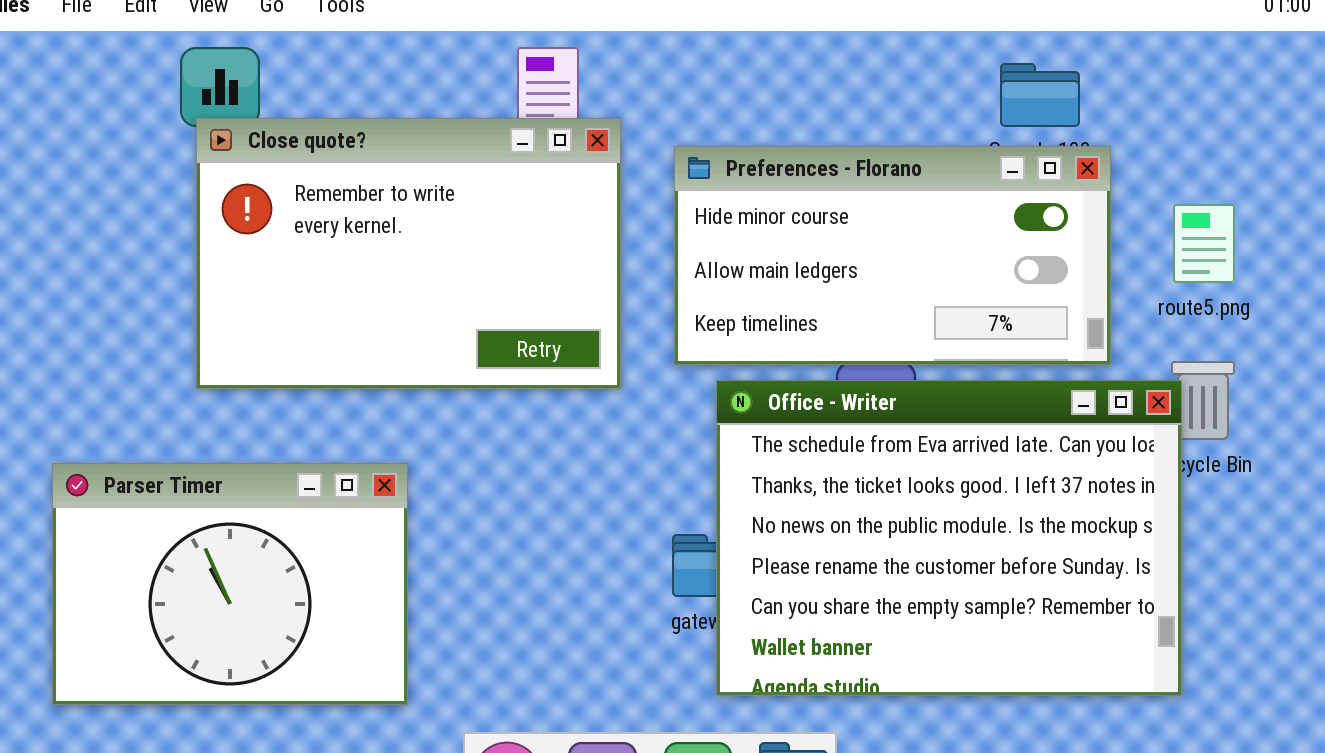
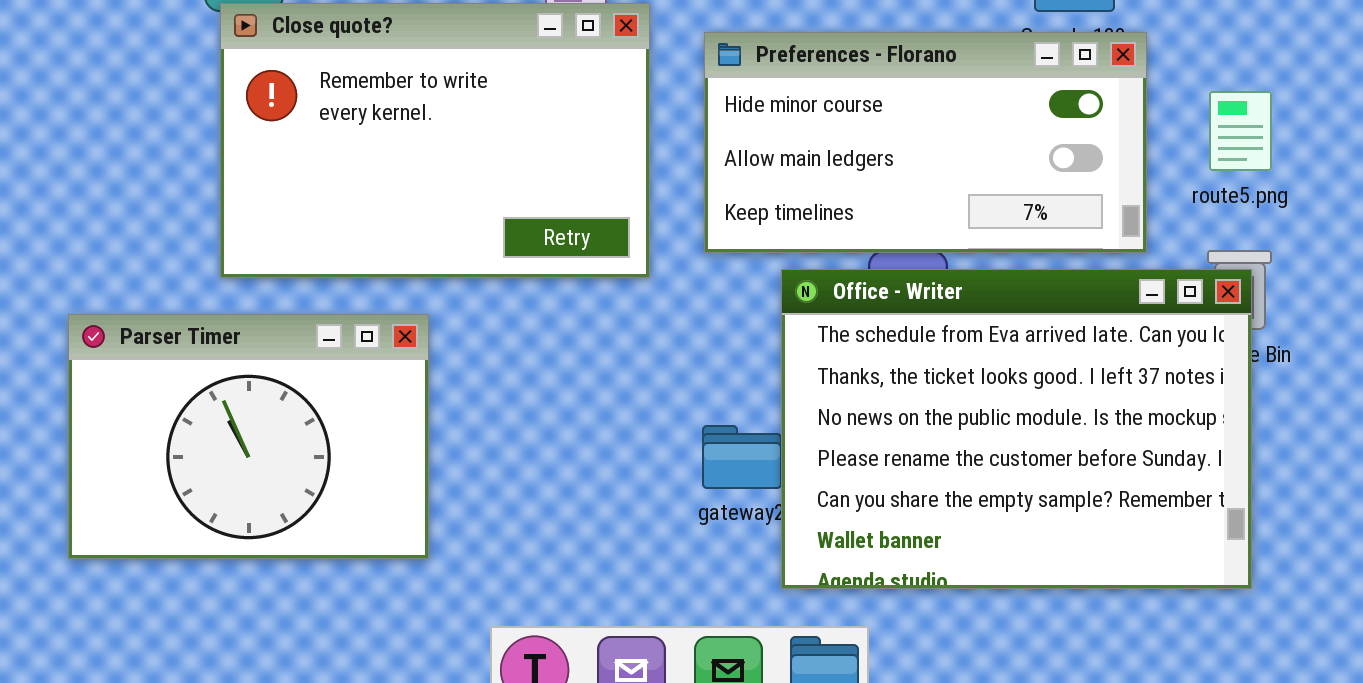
Office - Writer: [716,380,1182,696] -> [781,269,1252,589], moved
Parser Timer: [52,463,408,705] -> [68,314,429,559], moved

